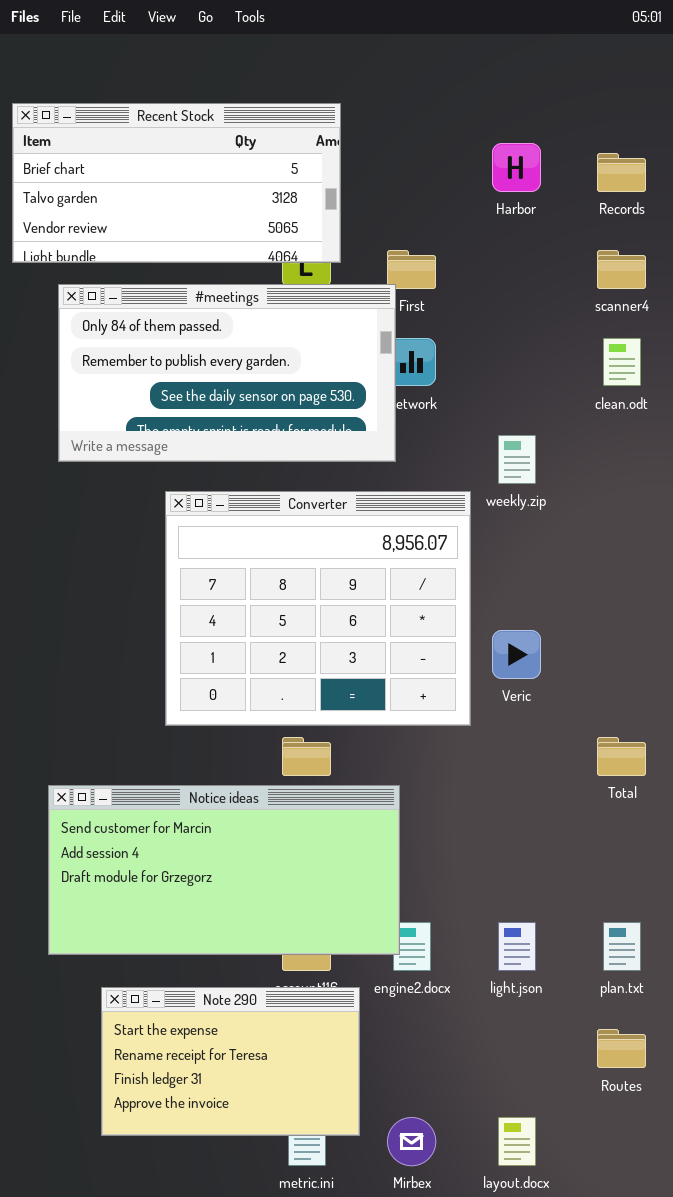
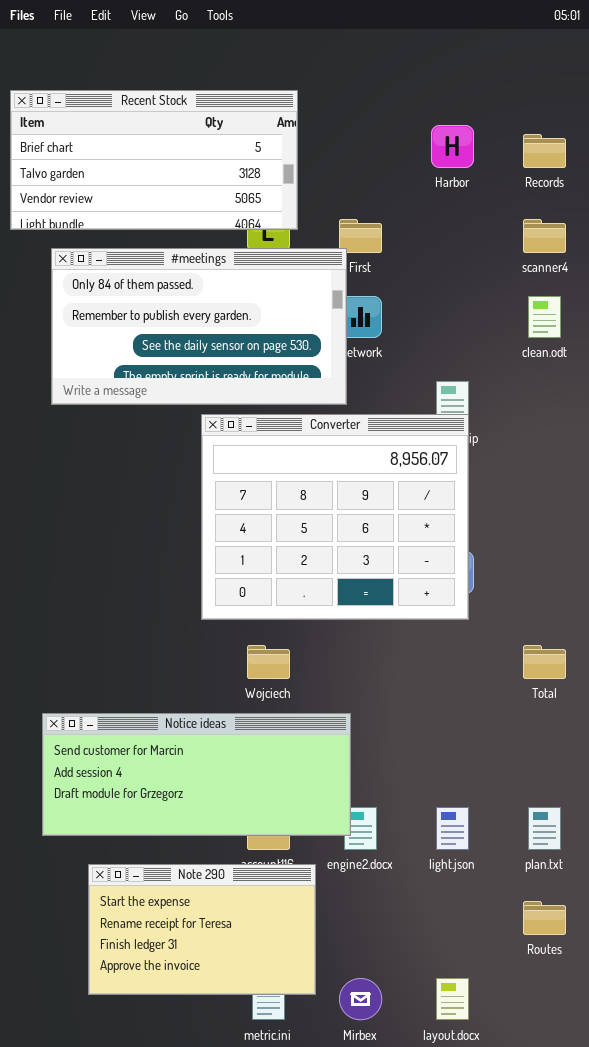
Converter: [165,491,471,726] -> [201,414,469,620], moved
Notice ideas: [48,785,400,955] -> [42,713,351,836], resized

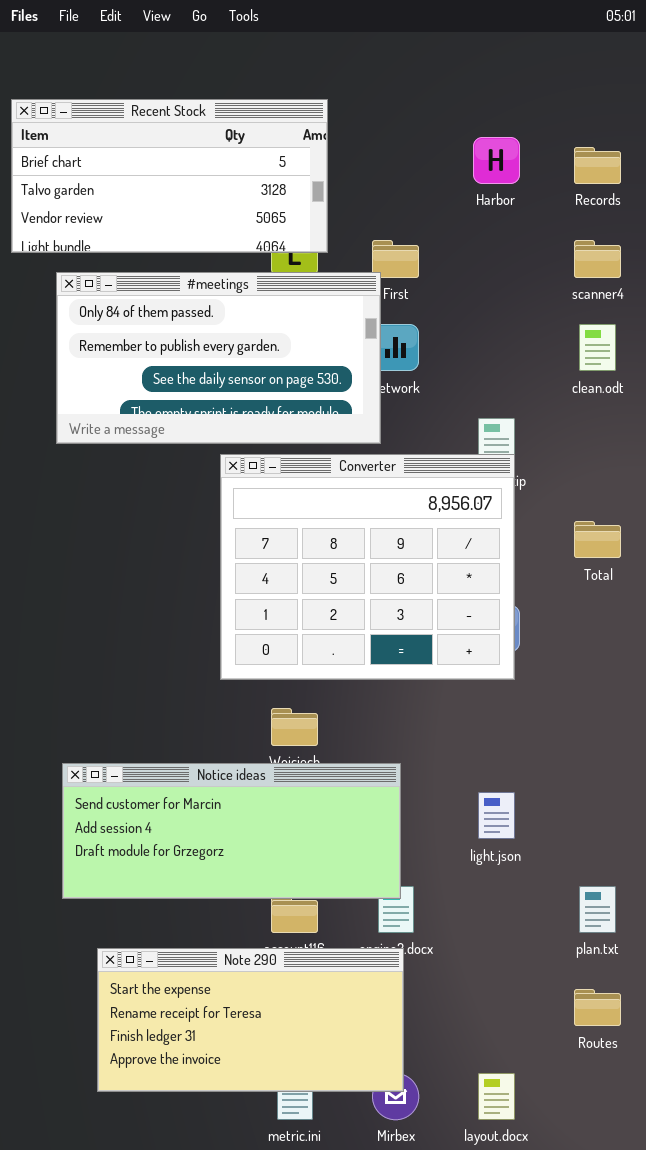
Total: [523,645,566,679] -> [574,521,621,558], moved
Notice ideas: [42,713,351,836] -> [62,763,401,899], moved
light.json: [436,807,469,850] -> [478,792,515,839], moved
Note 290: [88,864,316,995] -> [97,948,404,1092], resized

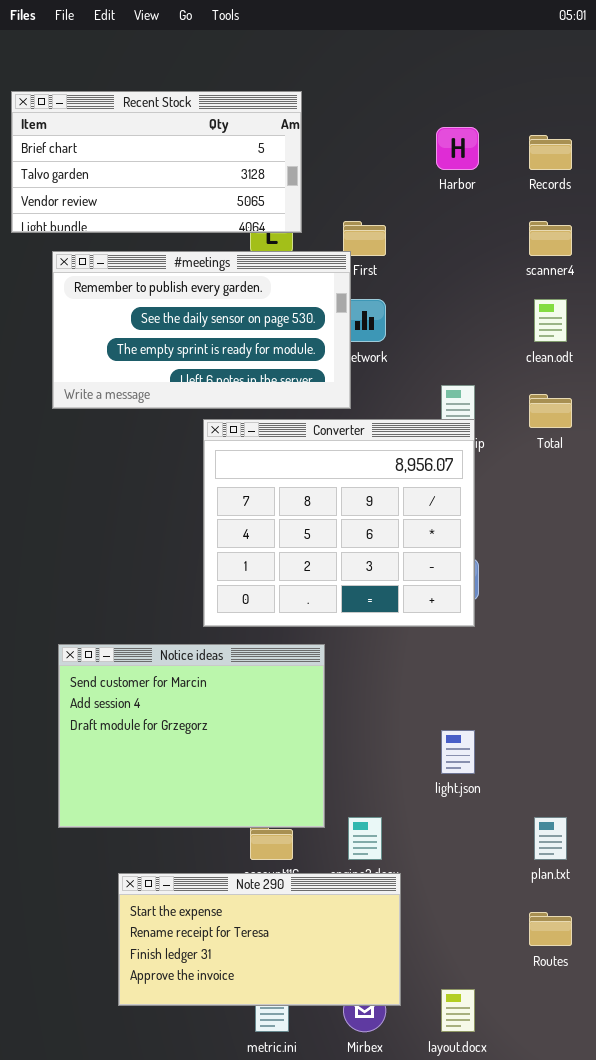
#meetings: [56,272,381,444] -> [52,251,351,409], scrolled down 1 row
Total: [574,521,621,558] -> [529,394,572,428], moved
Notice ideas: [62,763,401,899] -> [58,644,325,828], resized
Note 290: [97,948,404,1092] -> [118,873,401,1006], moved

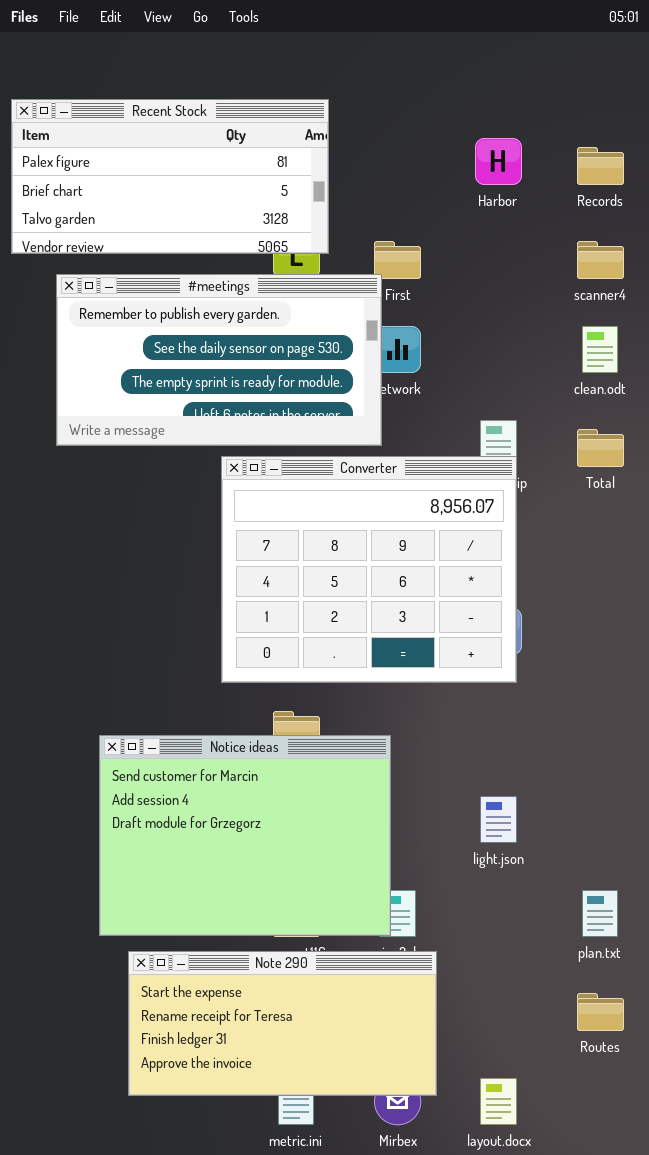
Recent Stock: [11,91,302,233] -> [11,99,329,254], scrolled up 1 row
Notice ideas: [58,644,325,828] -> [99,735,391,936], moved

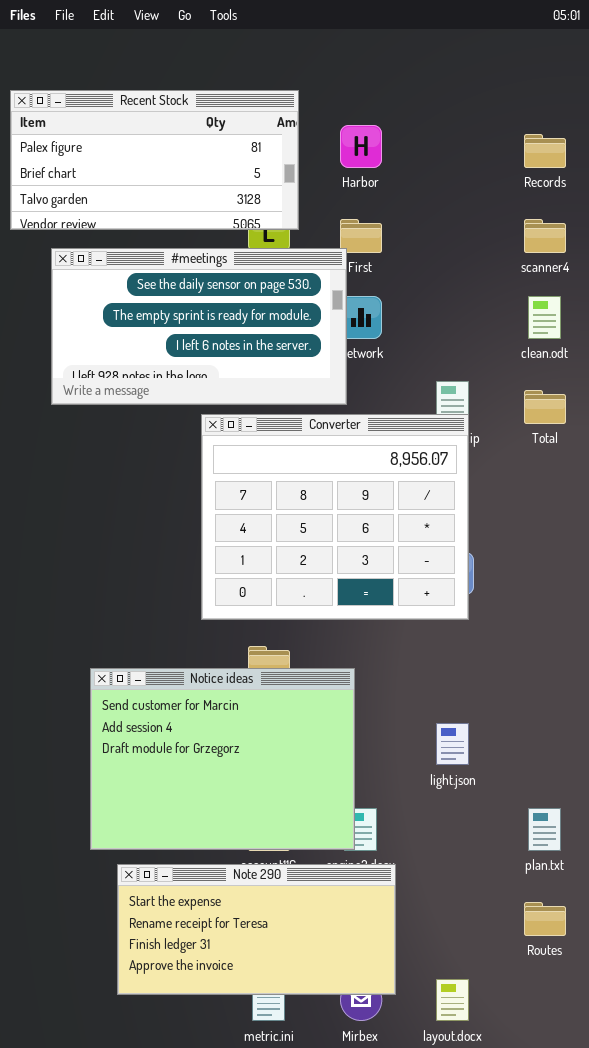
Harbor: [475,138,522,185] -> [340,125,382,168], moved
#meetings: [56,274,382,446] -> [51,248,347,405], scrolled down 1 row

